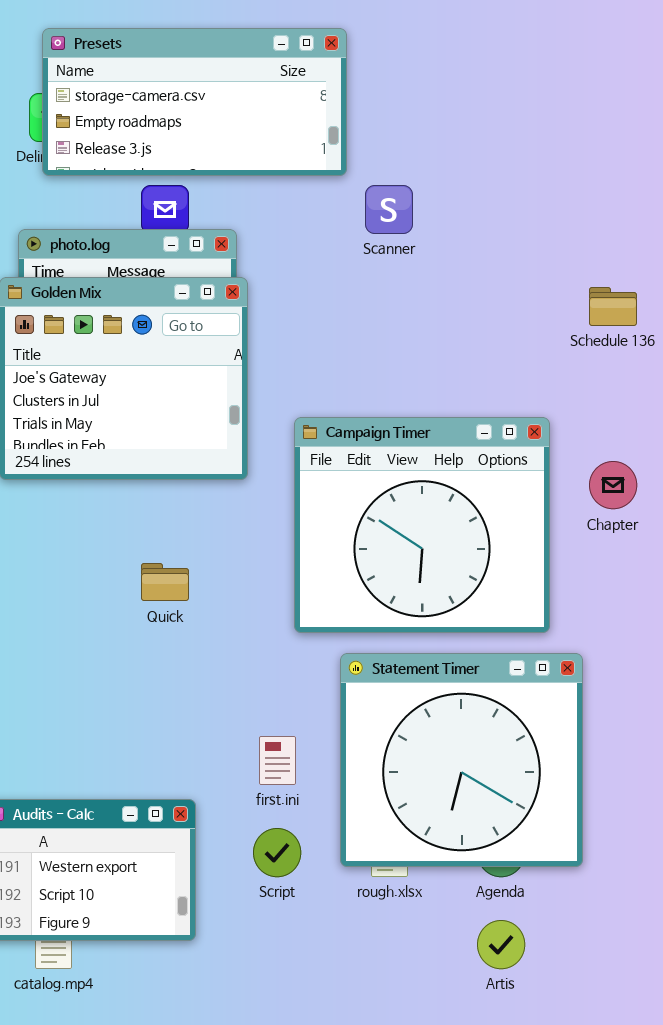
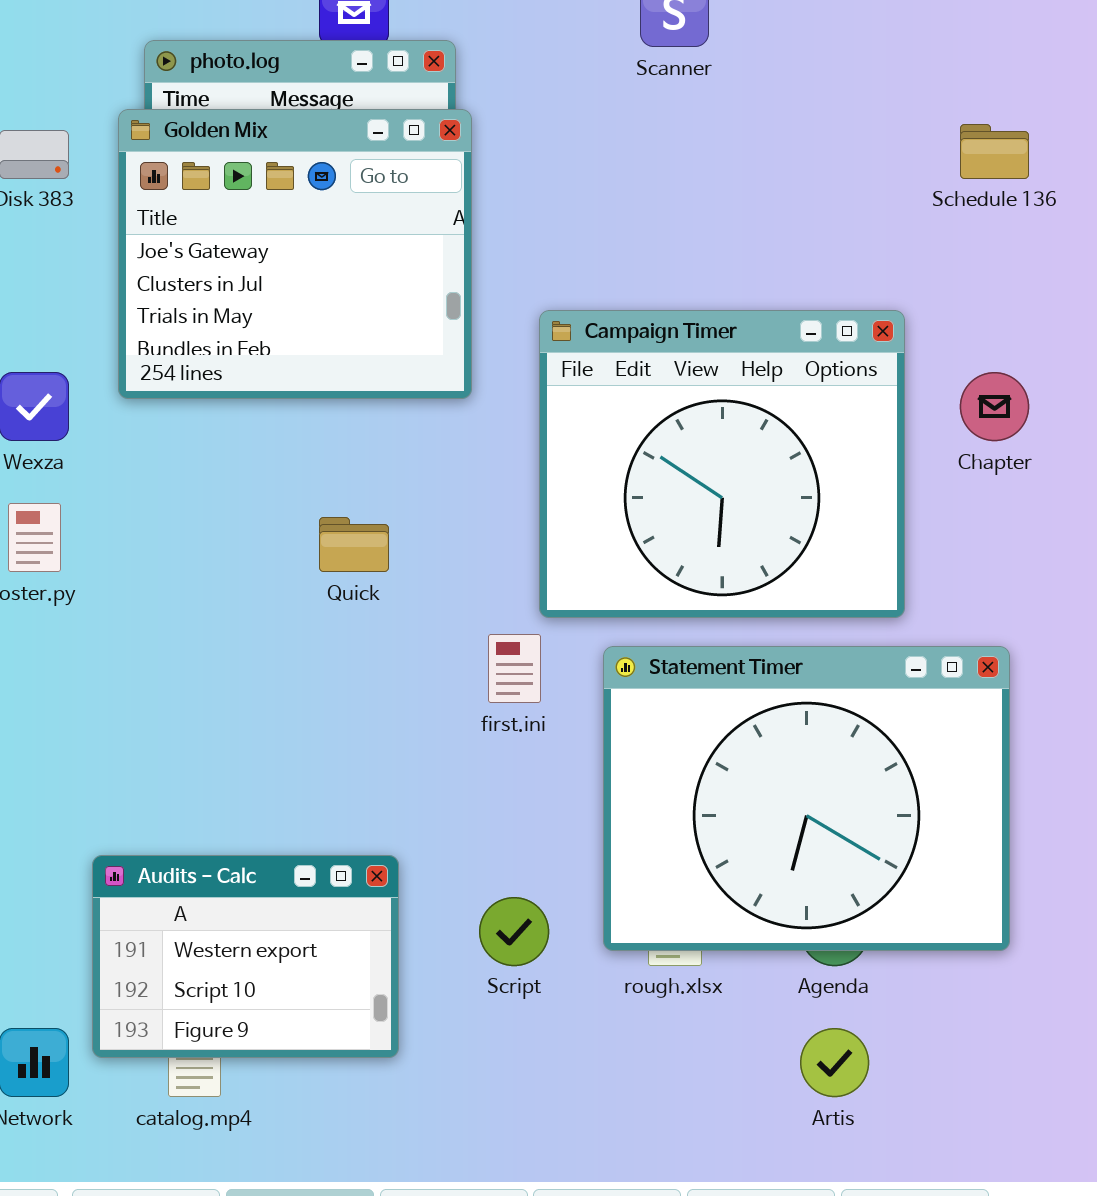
Statement Timer: [340,653,583,867] -> [603,646,1010,951], resized
first.ini: [259,736,296,785] -> [488,634,541,703], moved

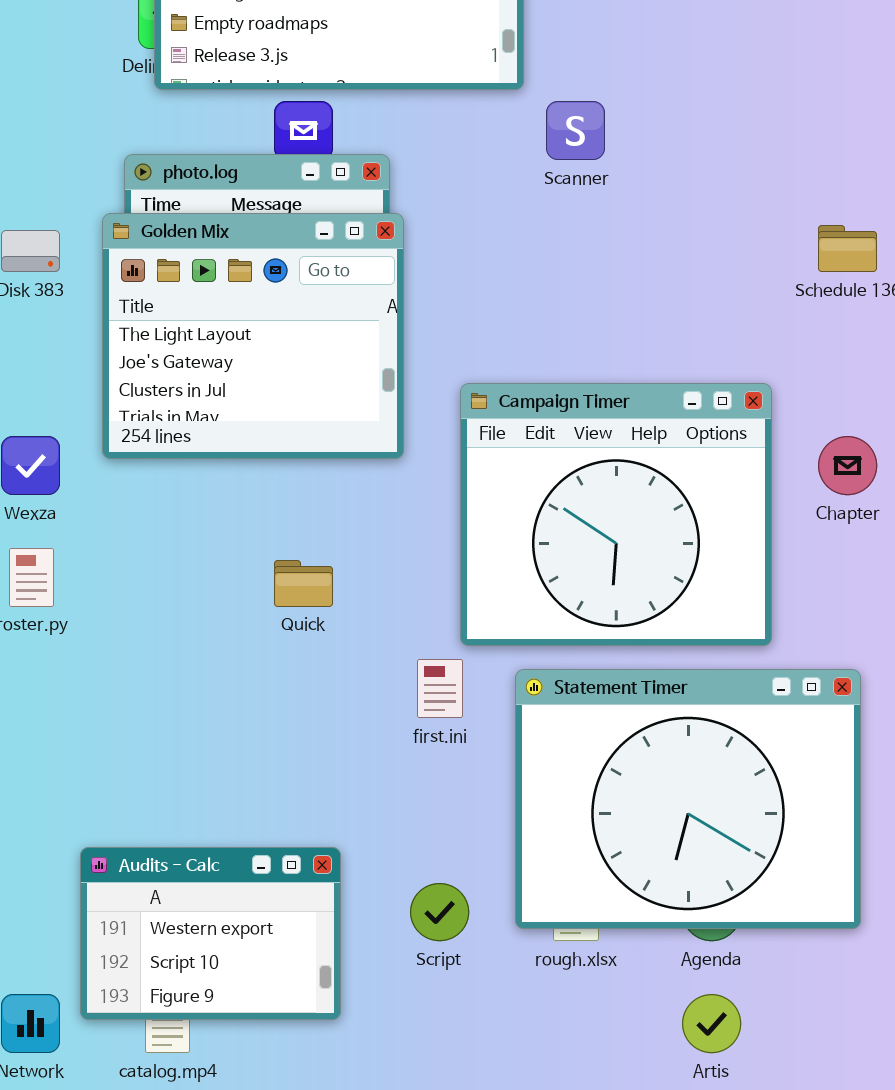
Golden Mix: [118,109,472,399] -> [102,213,404,459], scrolled up 1 row

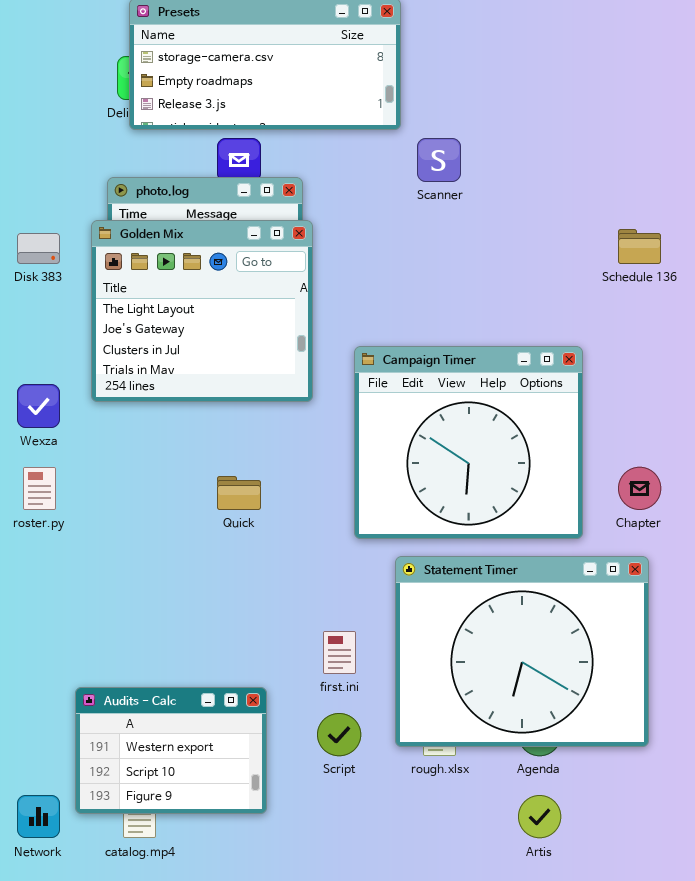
Chapter: [818,436,877,495] -> [618,467,661,510], moved
first.ini: [417,659,463,718] -> [323,631,356,674], moved

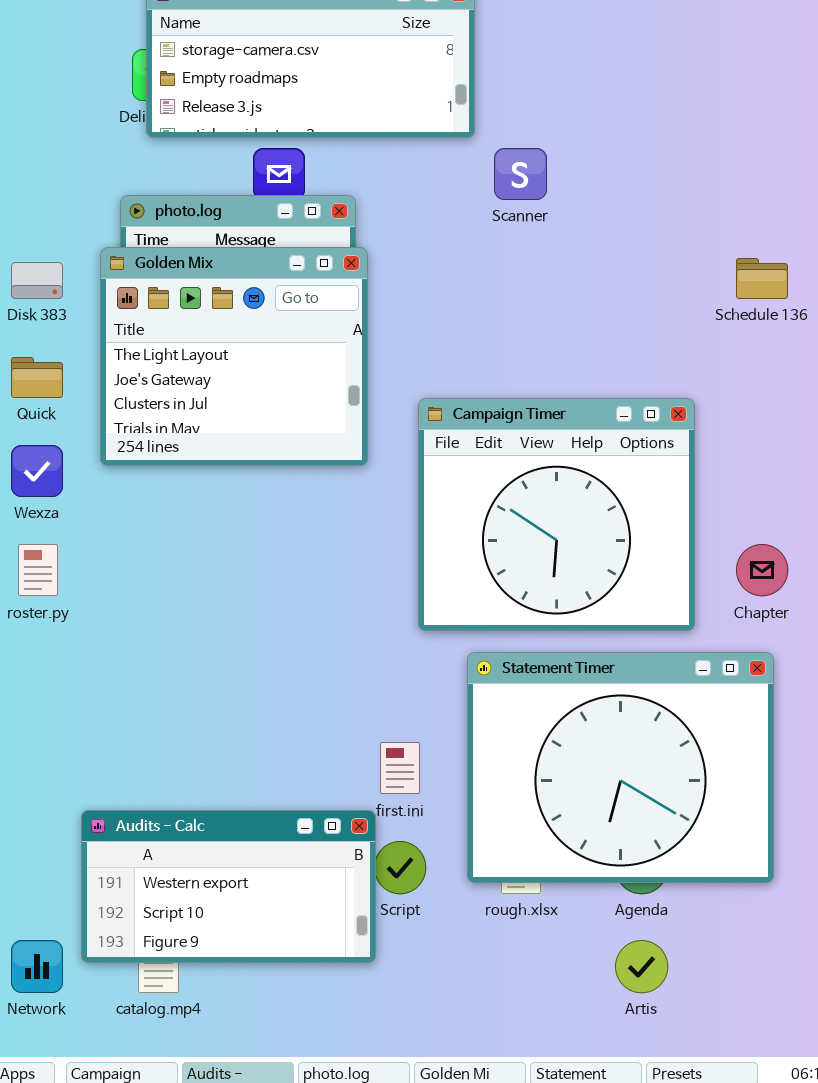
Quick: [217,476,261,510] -> [11,357,63,398], moved
Audits - Calc: [75,687,267,814] -> [81,810,376,963], resized

